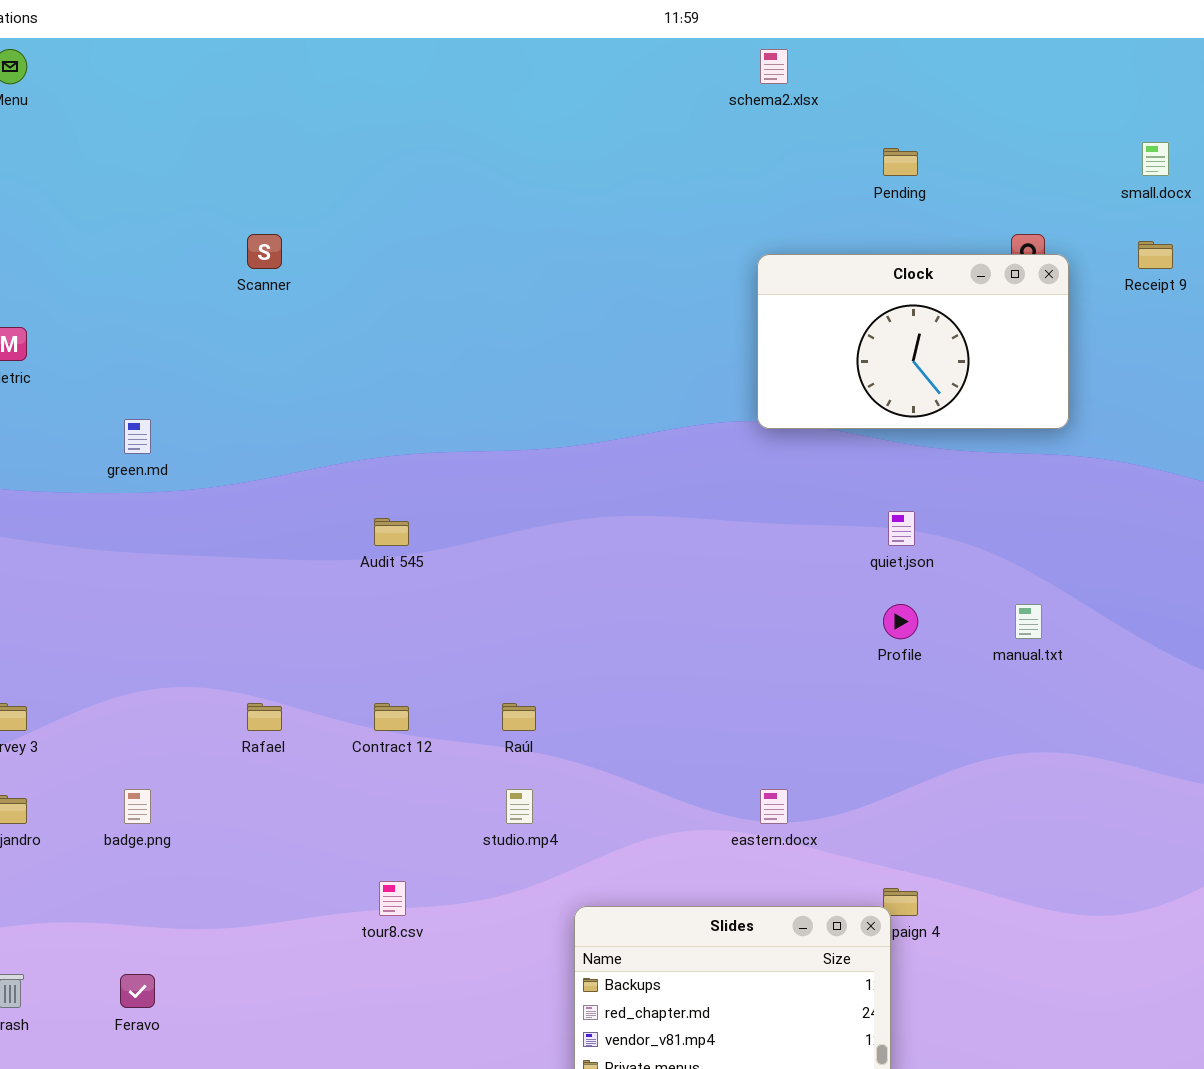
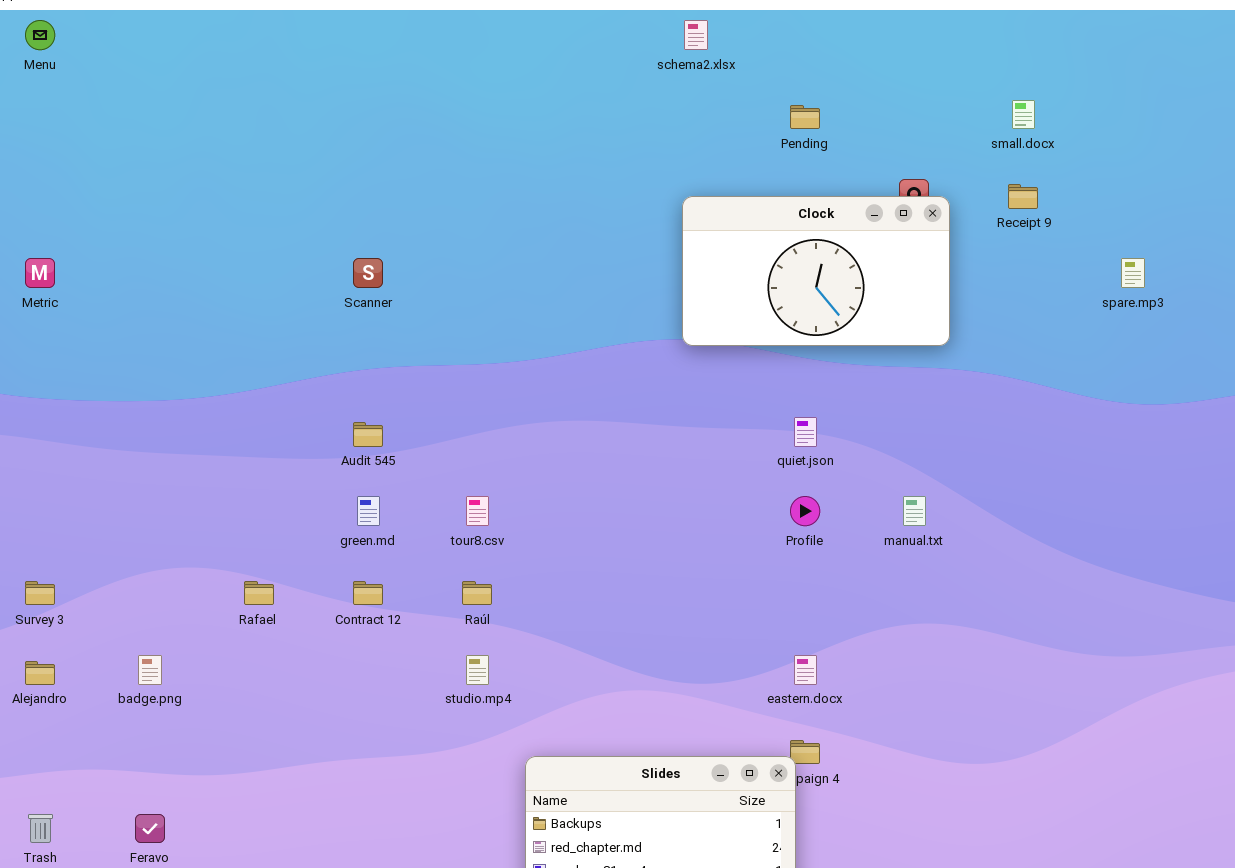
Scanner: [247,234,282,269] -> [353,258,383,288], moved
green.md: [124,419,151,454] -> [357,496,380,526], moved
eastern.docx: [760,789,788,824] -> [794,655,817,685], moved
tour8.csv: [379,881,406,916] -> [466,496,489,526], moved

